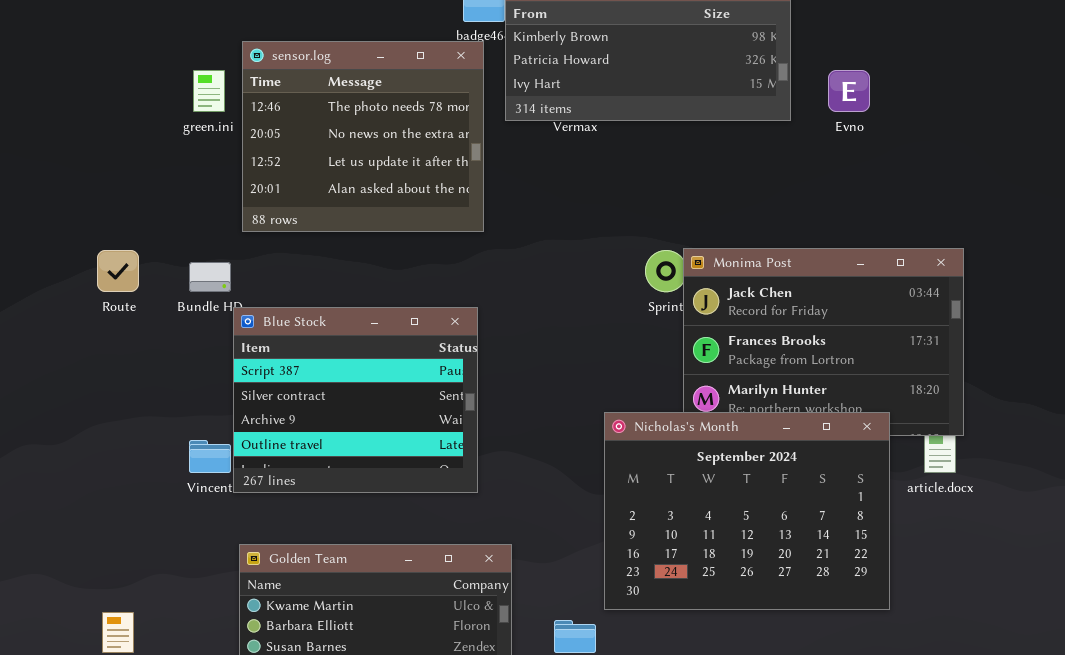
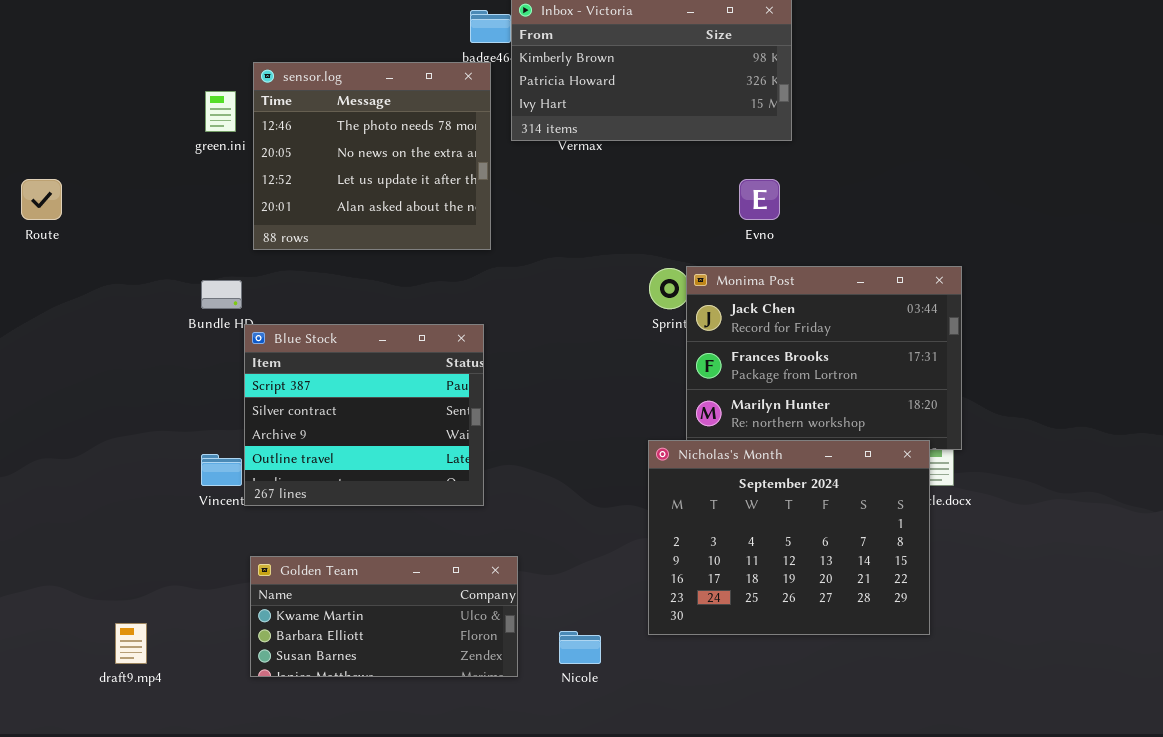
Evno: [828,70,870,112] -> [739,179,780,220], moved
Route: [97,250,139,292] -> [21,179,62,220], moved
Nicholas's Month: [604,412,890,610] -> [648,440,930,635], moved

